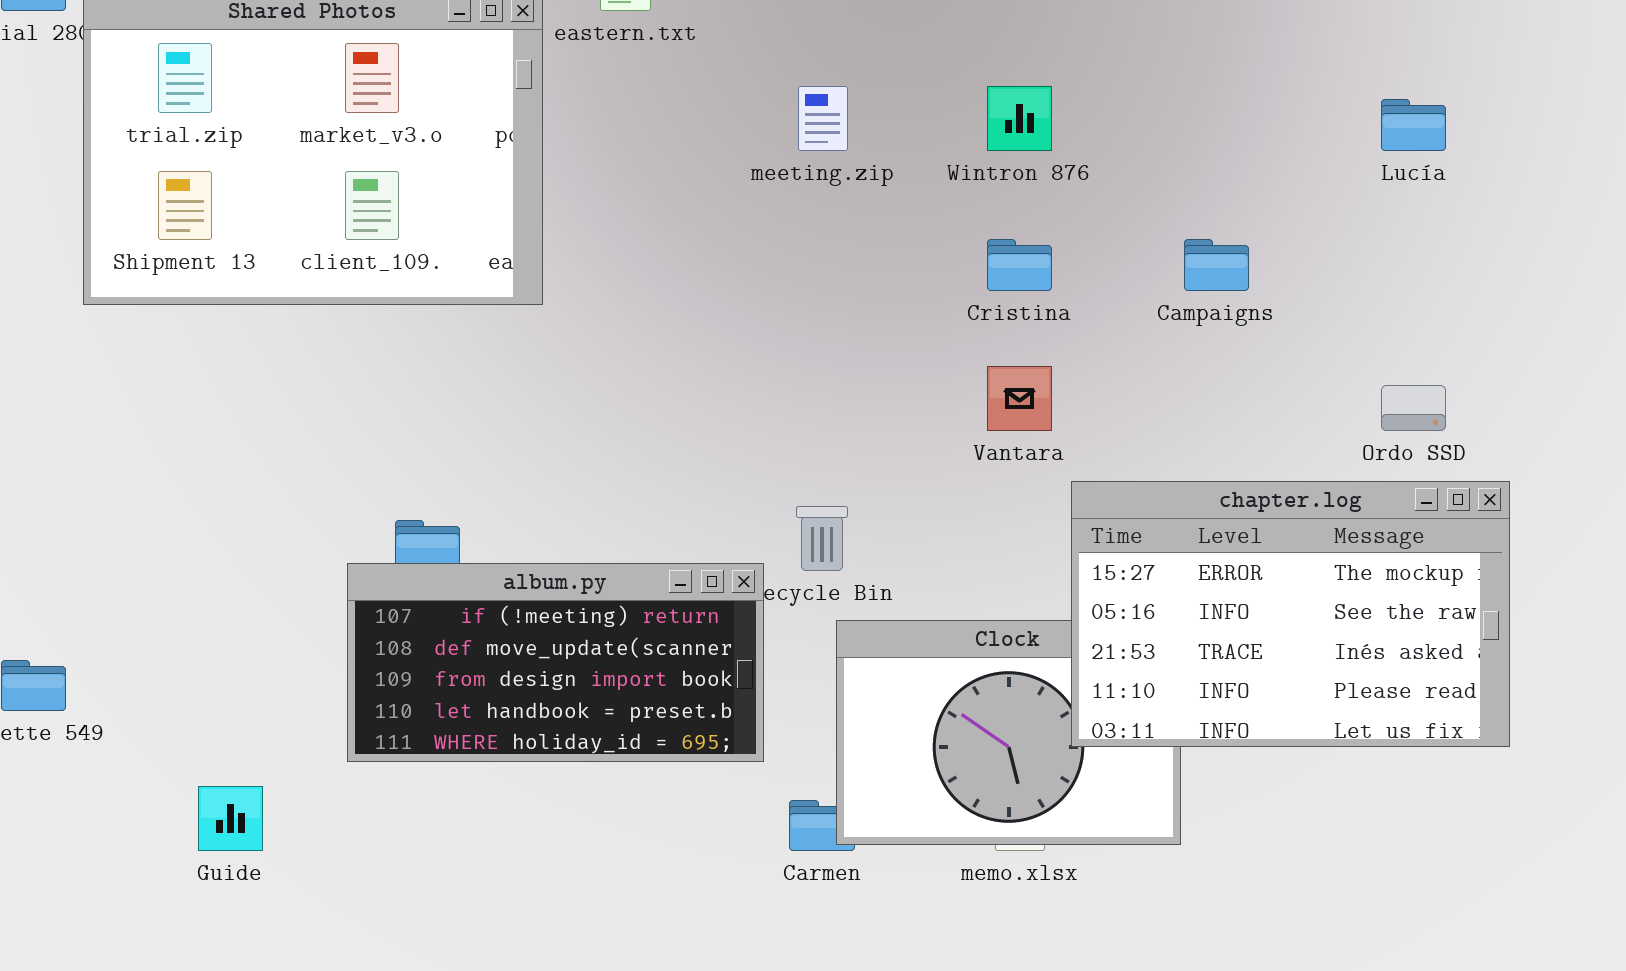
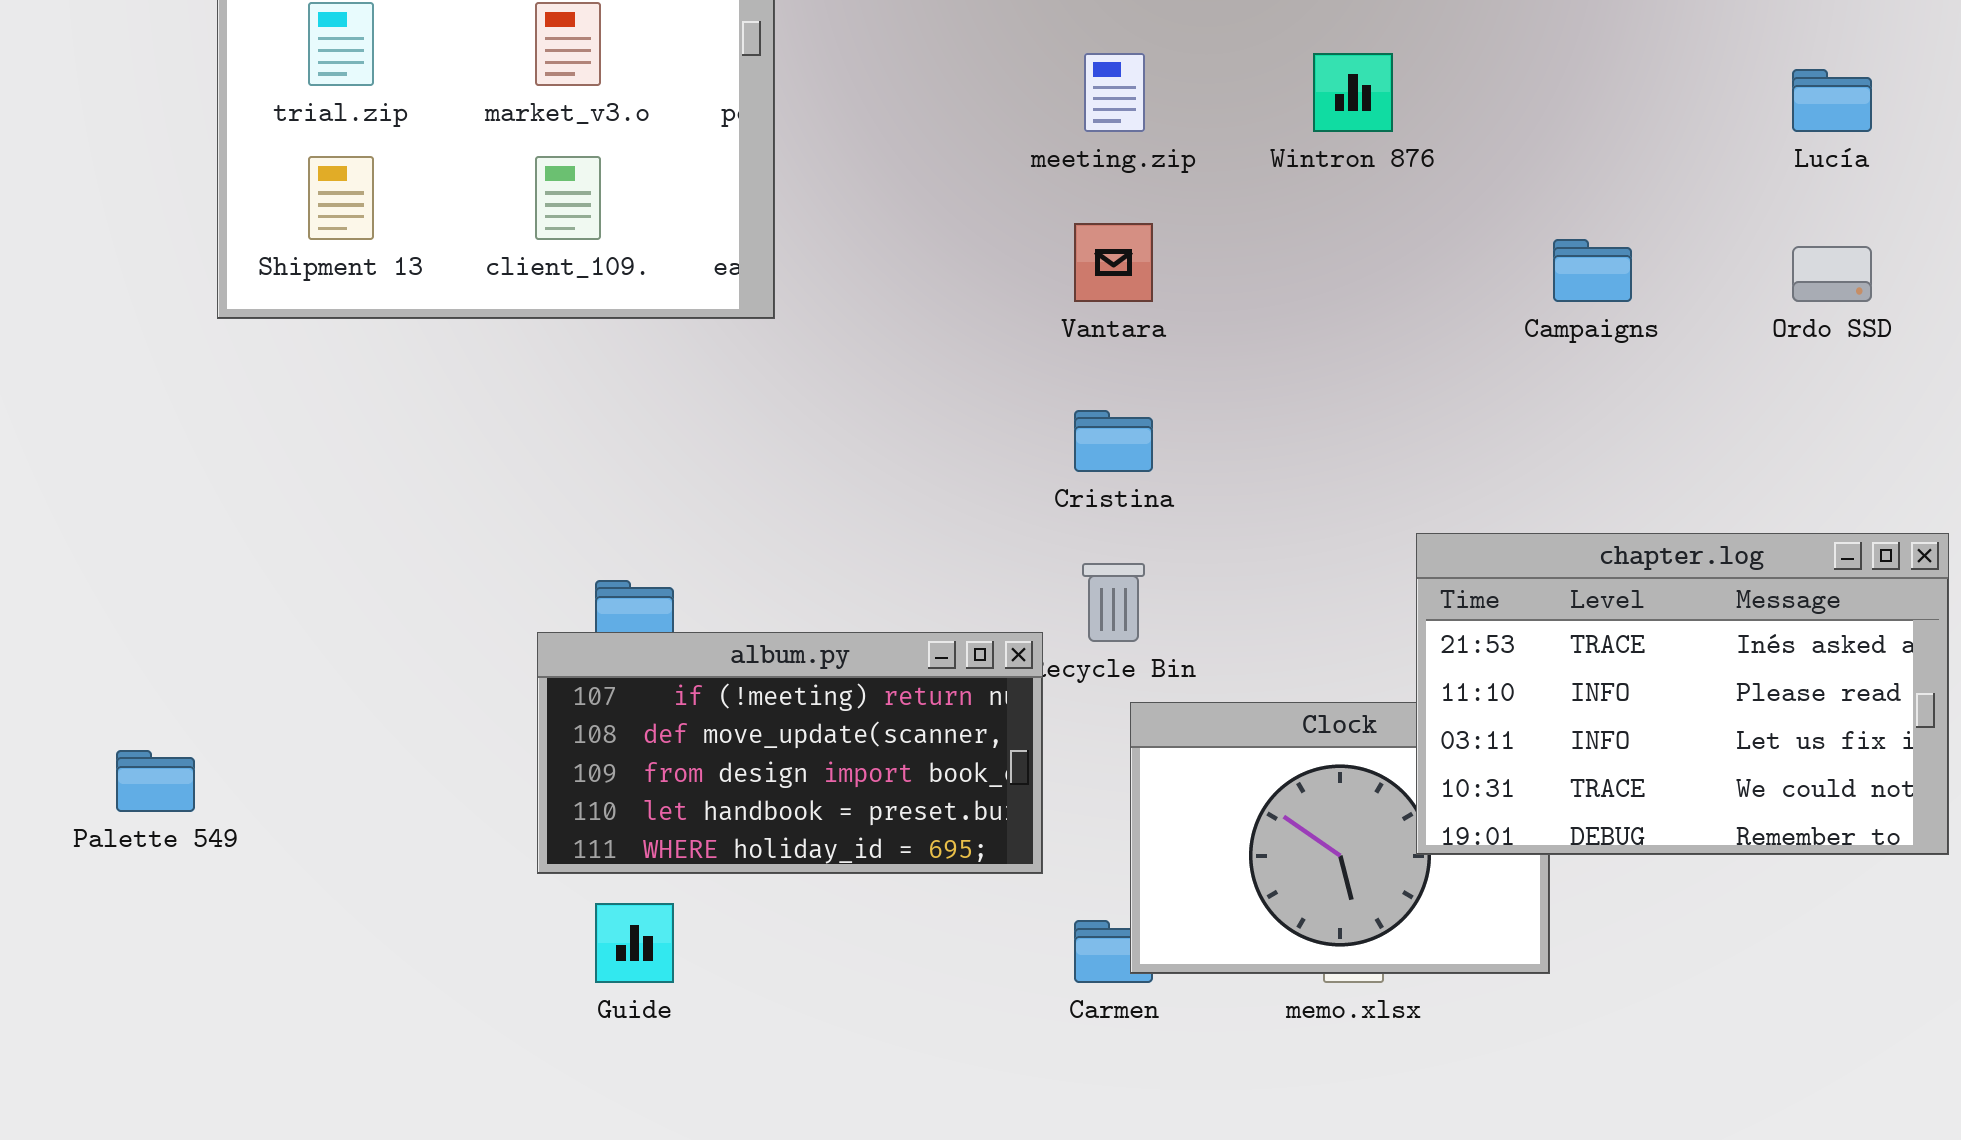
Cristina: [987,239,1052,291] -> [1074,410,1153,472], moved
Vantara: [987,366,1052,431] -> [1074,223,1153,302], moved
Ordo SSD: [1381,385,1446,431] -> [1792,246,1872,302], moved
chapter.log: [1071,481,1510,747] -> [1416,533,1949,855], scrolled down 2 rows
Guide: [198,786,263,851] -> [595,903,674,983], moved

